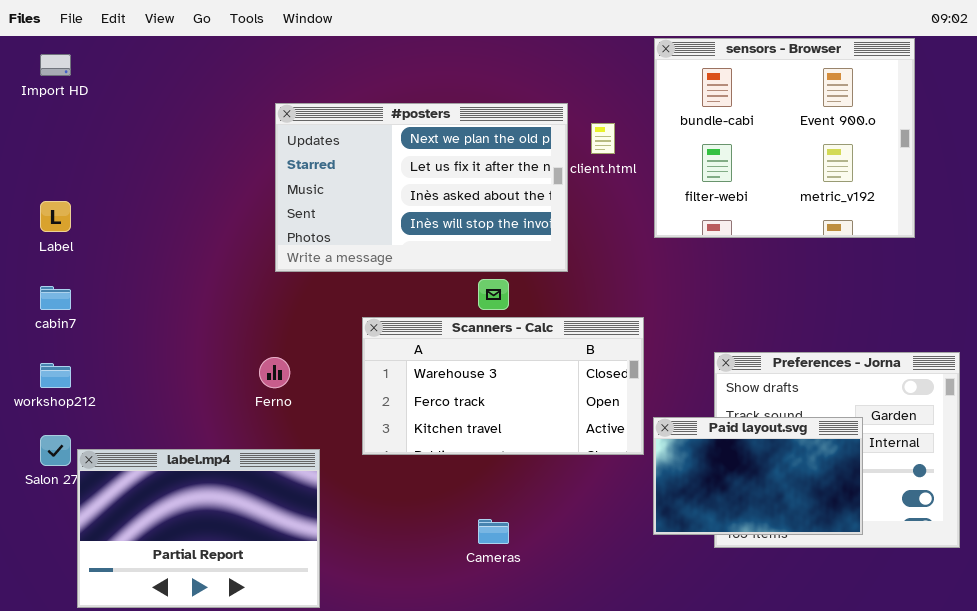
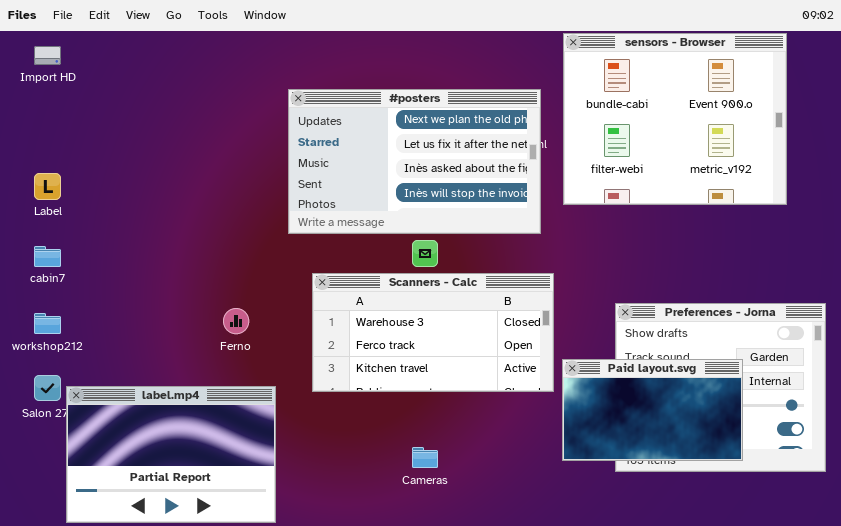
#posters: [275,103,568,272] -> [288,89,541,234], moved

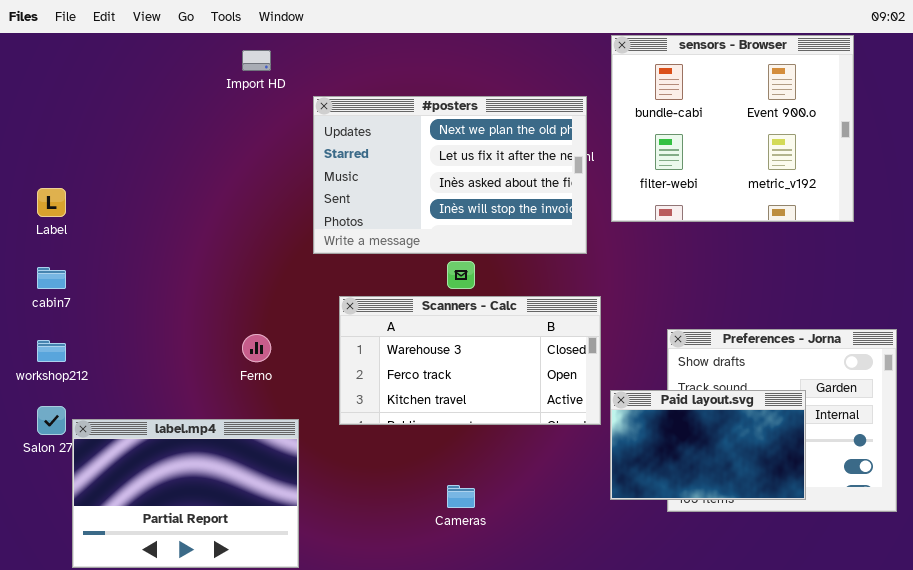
Import HD: [34,46,61,65] -> [242,50,271,71], moved

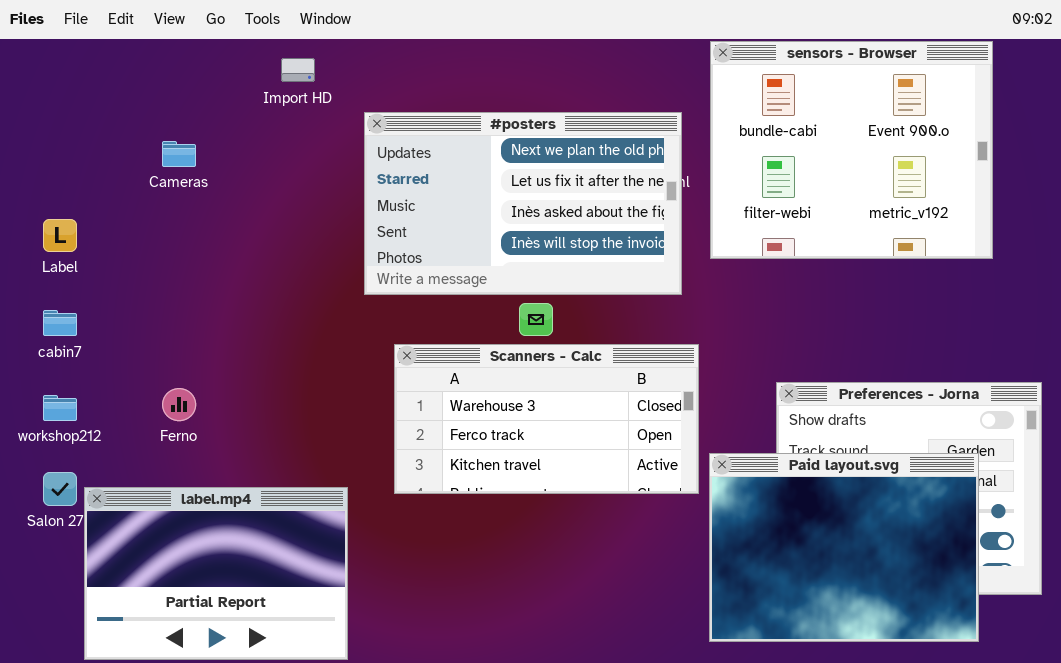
Ferno: [242,334,271,362] -> [162,388,196,421], moved
Paid layout.svg: [610,390,806,500] -> [709,453,979,642], resized
Cameras: [447,485,475,508] -> [162,141,196,167], moved

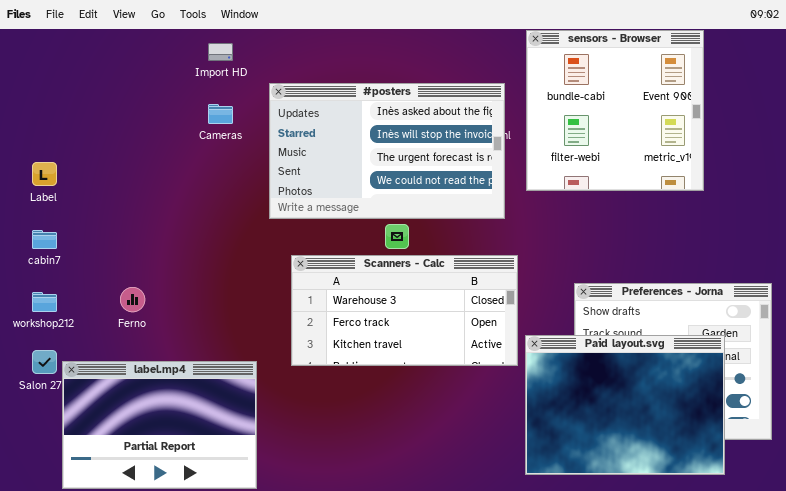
sensors - Browser: [710,41,993,259] -> [526,30,704,191], resized
#posters: [364,112,682,295] -> [269,83,505,219], scrolled down 2 rows
Cameras: [162,141,196,167] -> [208,104,233,124], moved

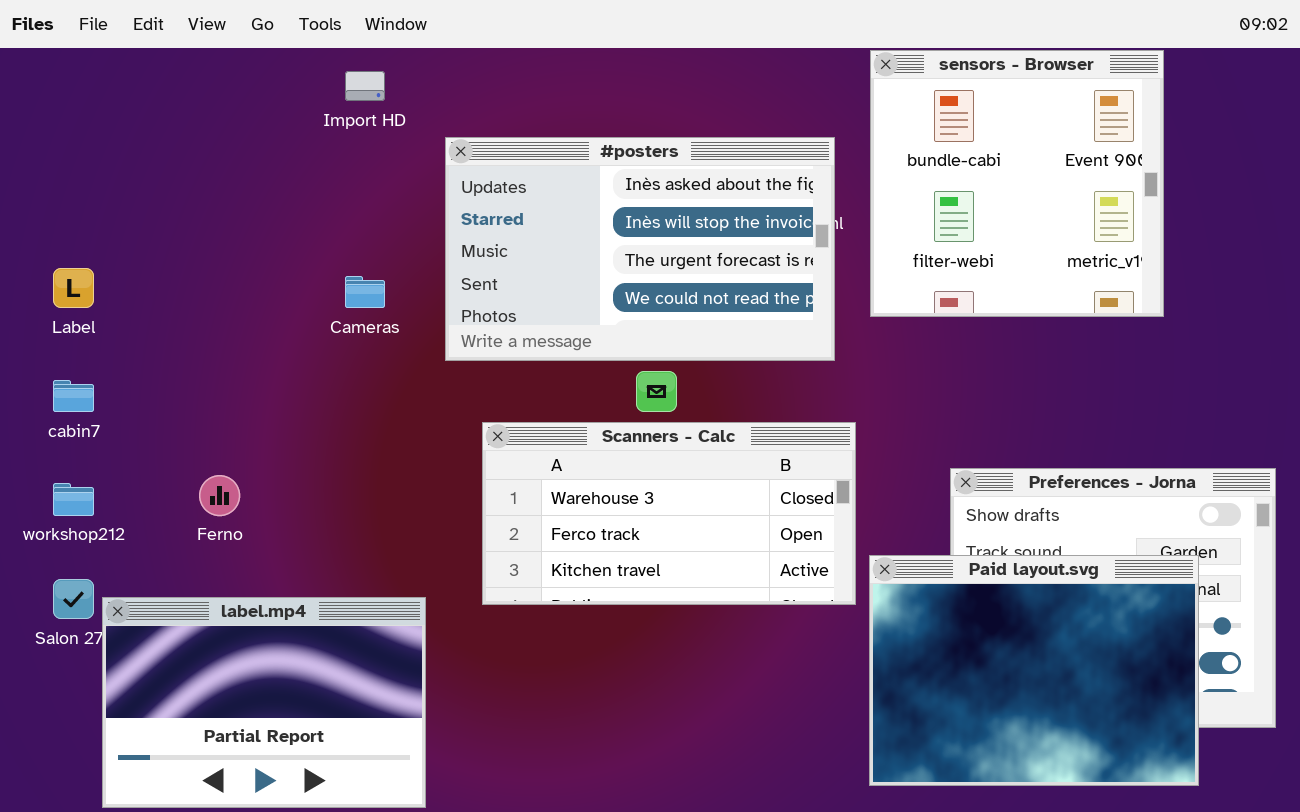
Cameras: [208,104,233,124] -> [345,276,385,308], moved

